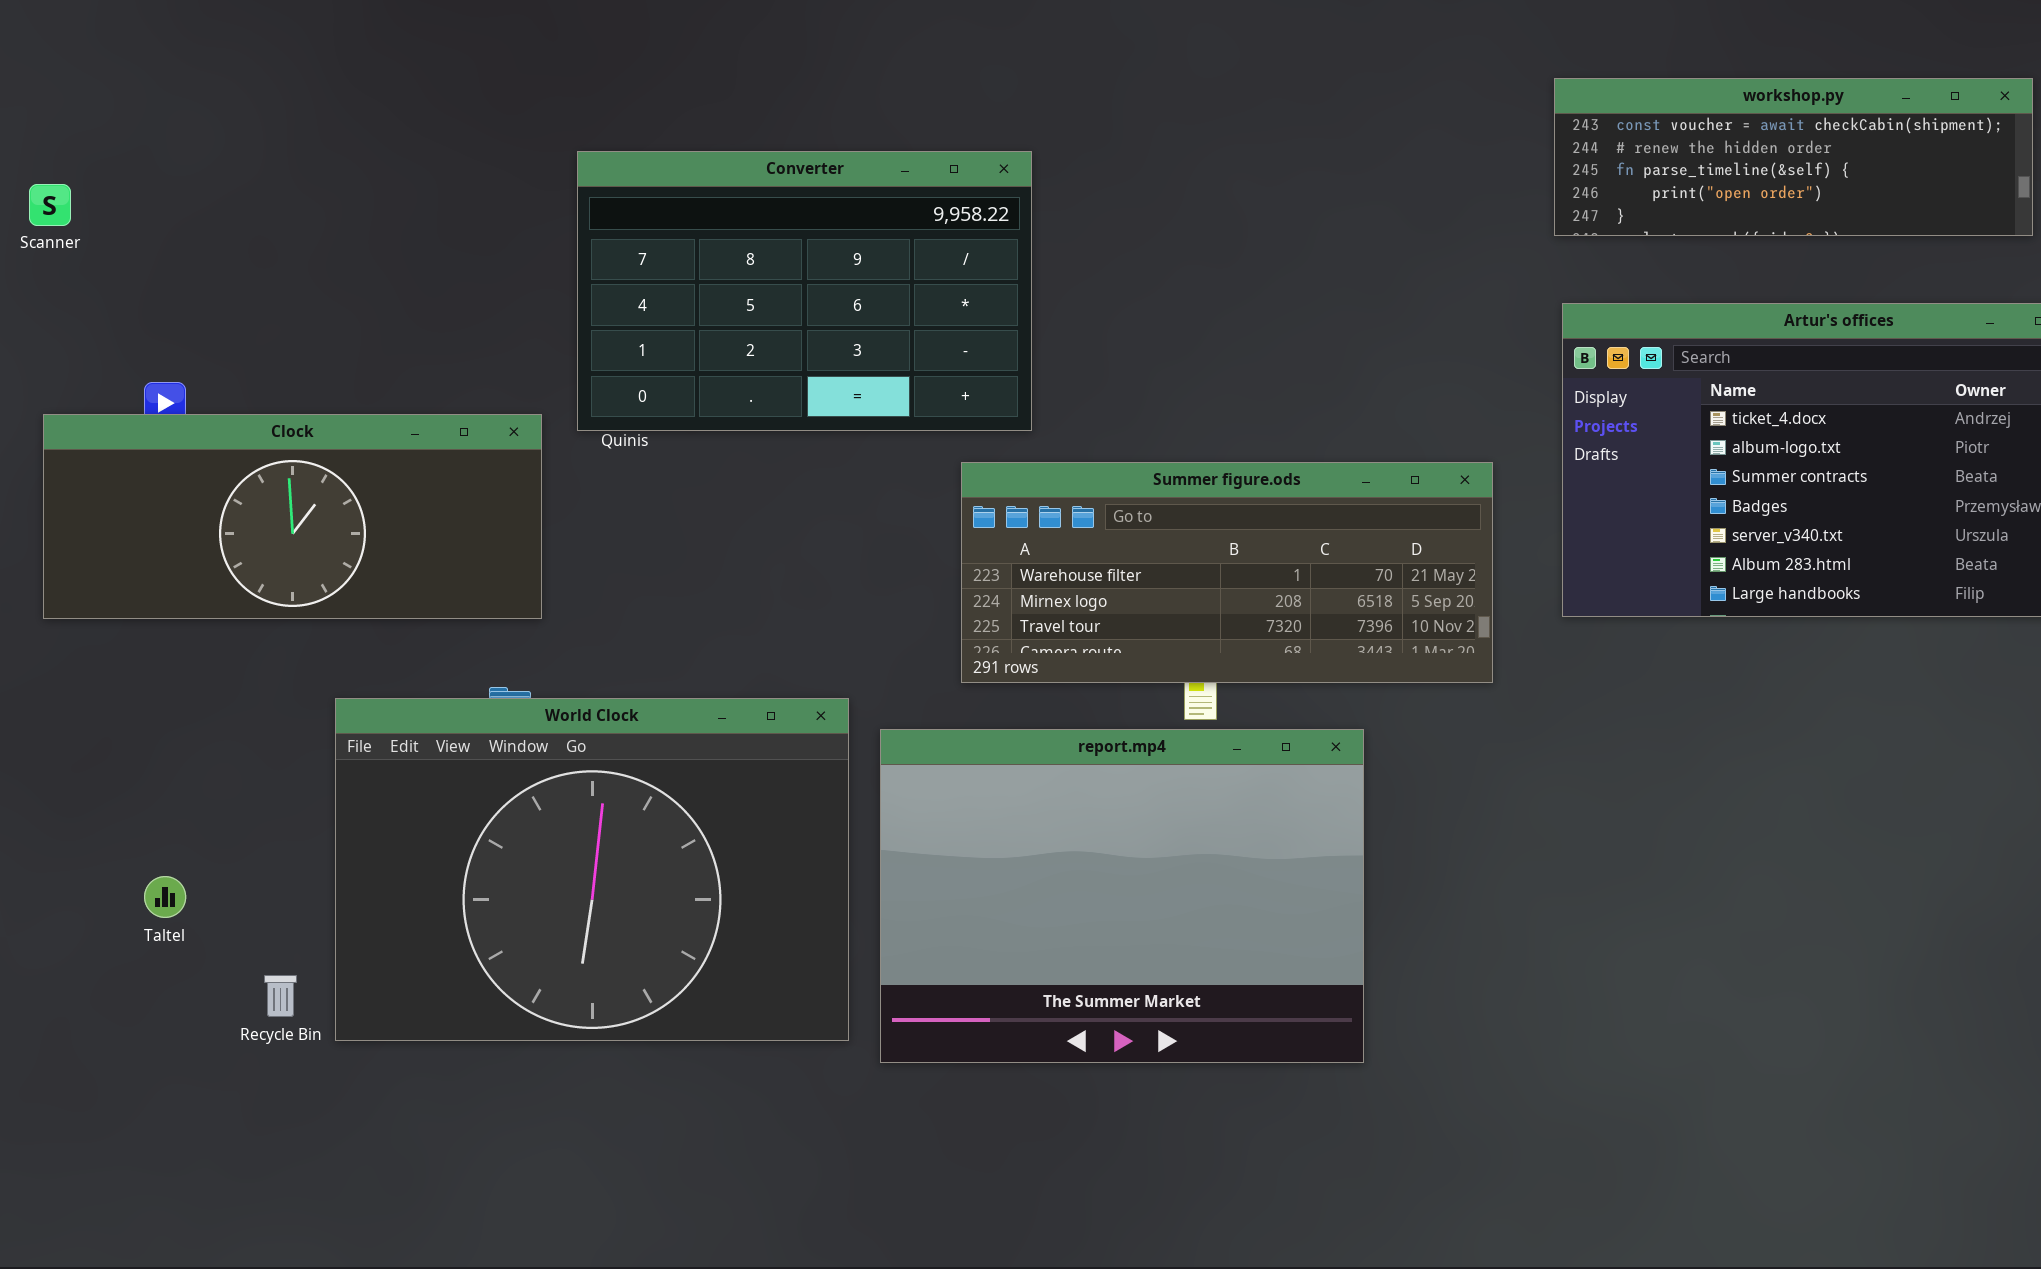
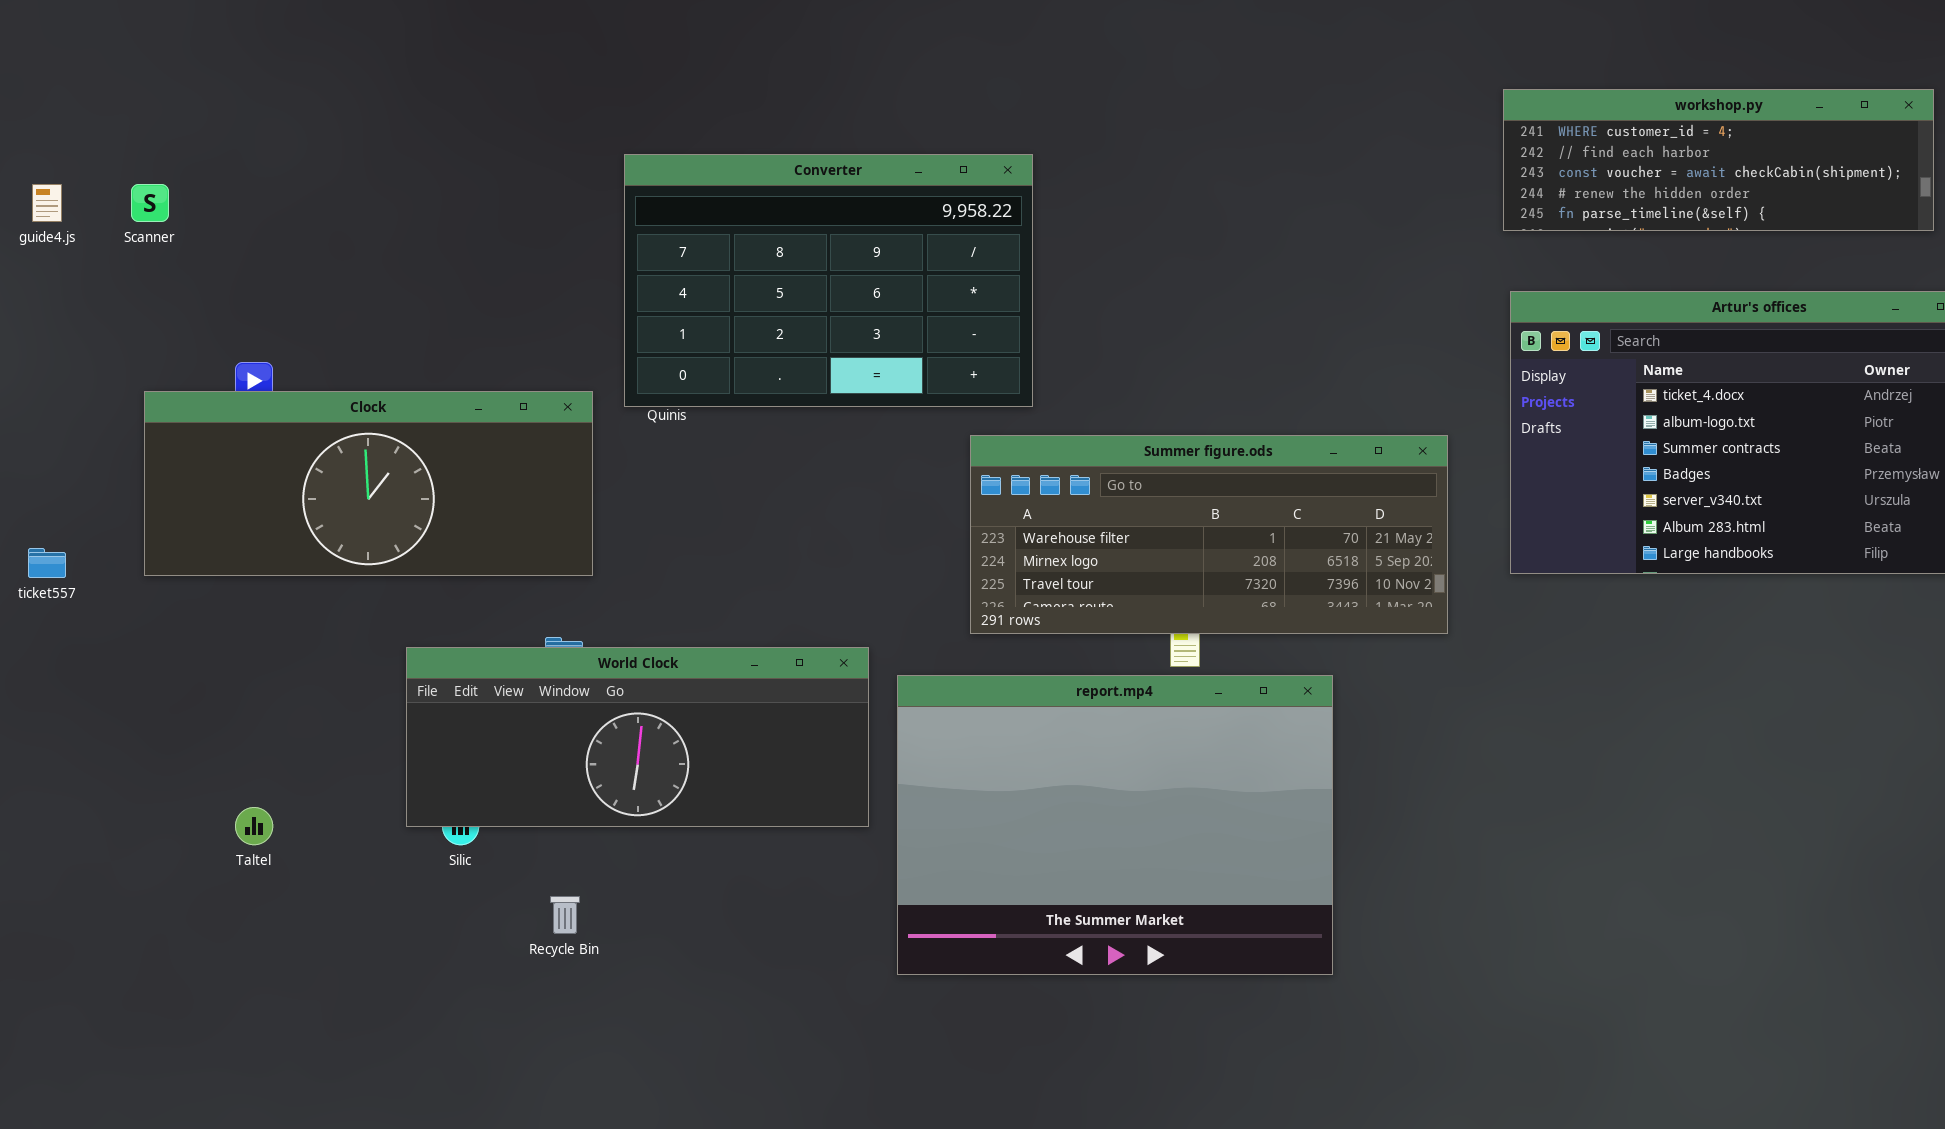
workshop.py: [1554,78,2033,236] -> [1503,89,1934,231], scrolled up 2 rows
World Clock: [335,698,849,1041] -> [406,647,869,827], resized
Recycle Bin: [264,975,297,1017] -> [550,896,580,934], moved

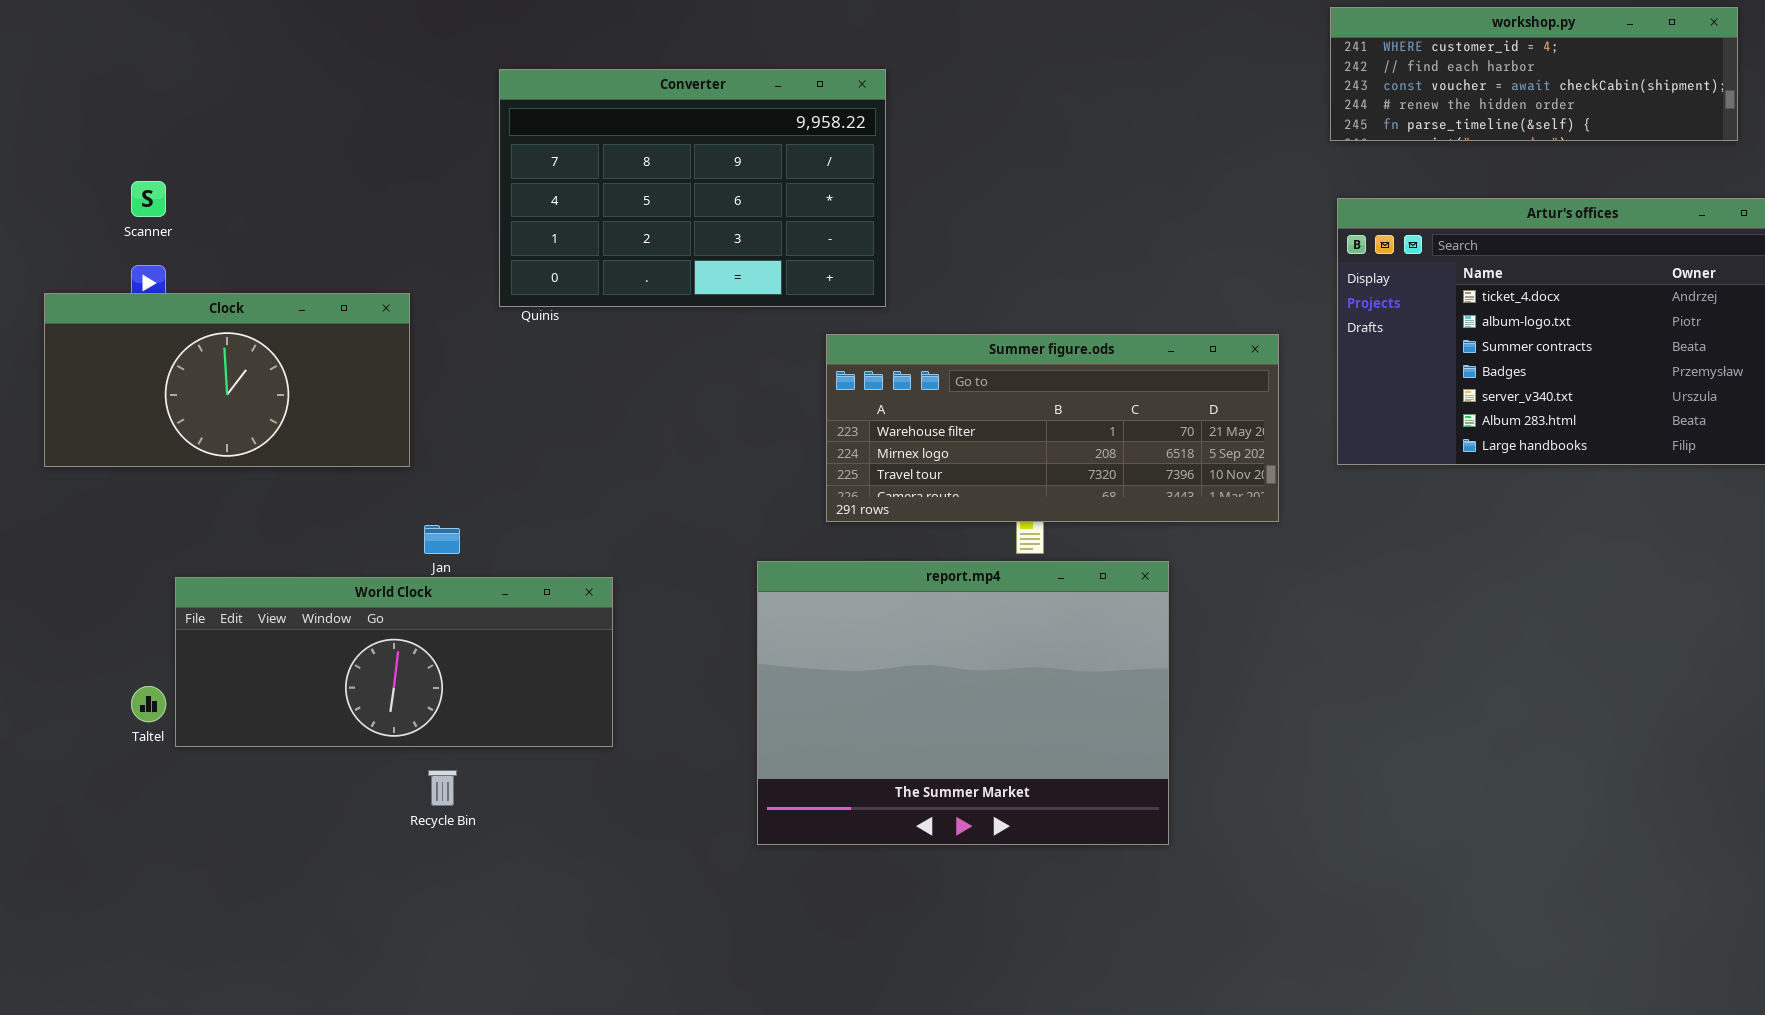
Scanner: [131,184,169,222] -> [131,181,166,217], moved
Clock: [144,391,593,576] -> [44,293,410,467], resized
World Clock: [406,647,869,827] -> [175,577,613,747], moved

